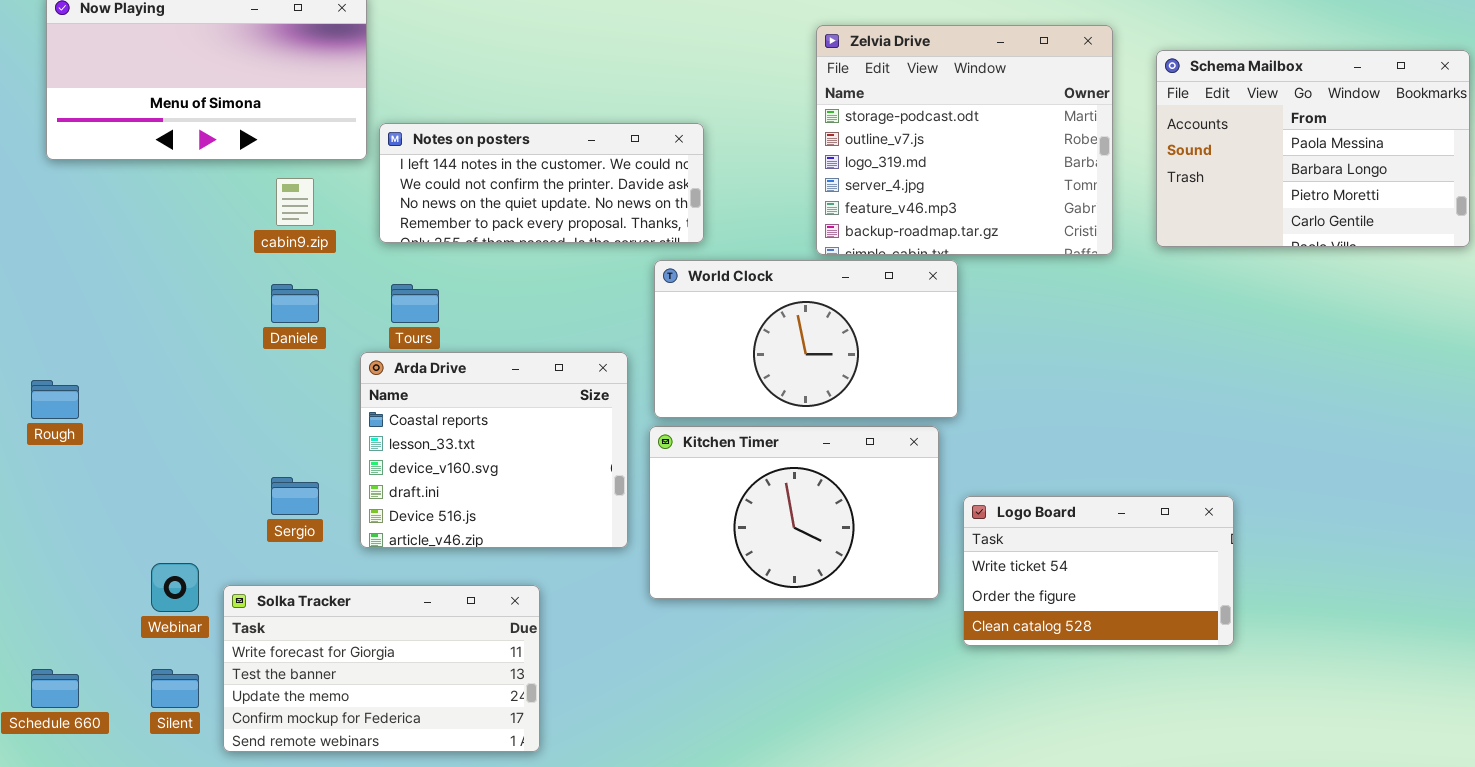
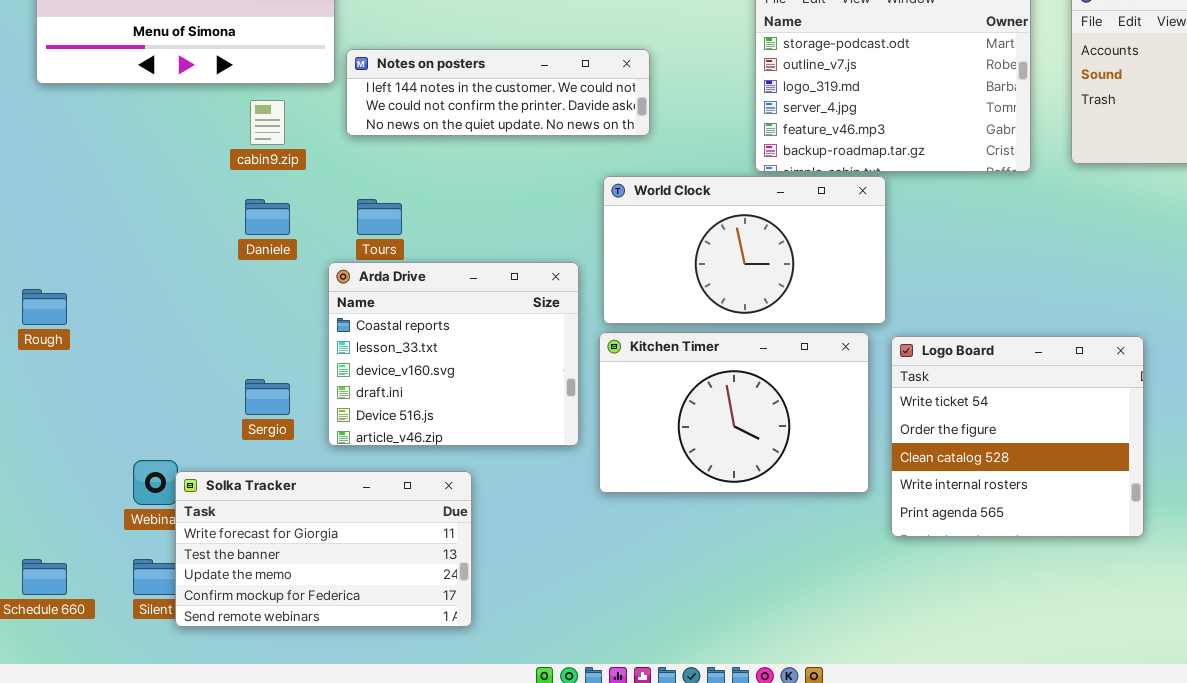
Notes on posters: [379,123,704,243] -> [346,49,650,136], resized
Logo Board: [963,496,1234,646] -> [891,336,1144,537], resized
Solka Tracker: [223,585,540,752] -> [175,471,472,627], moved

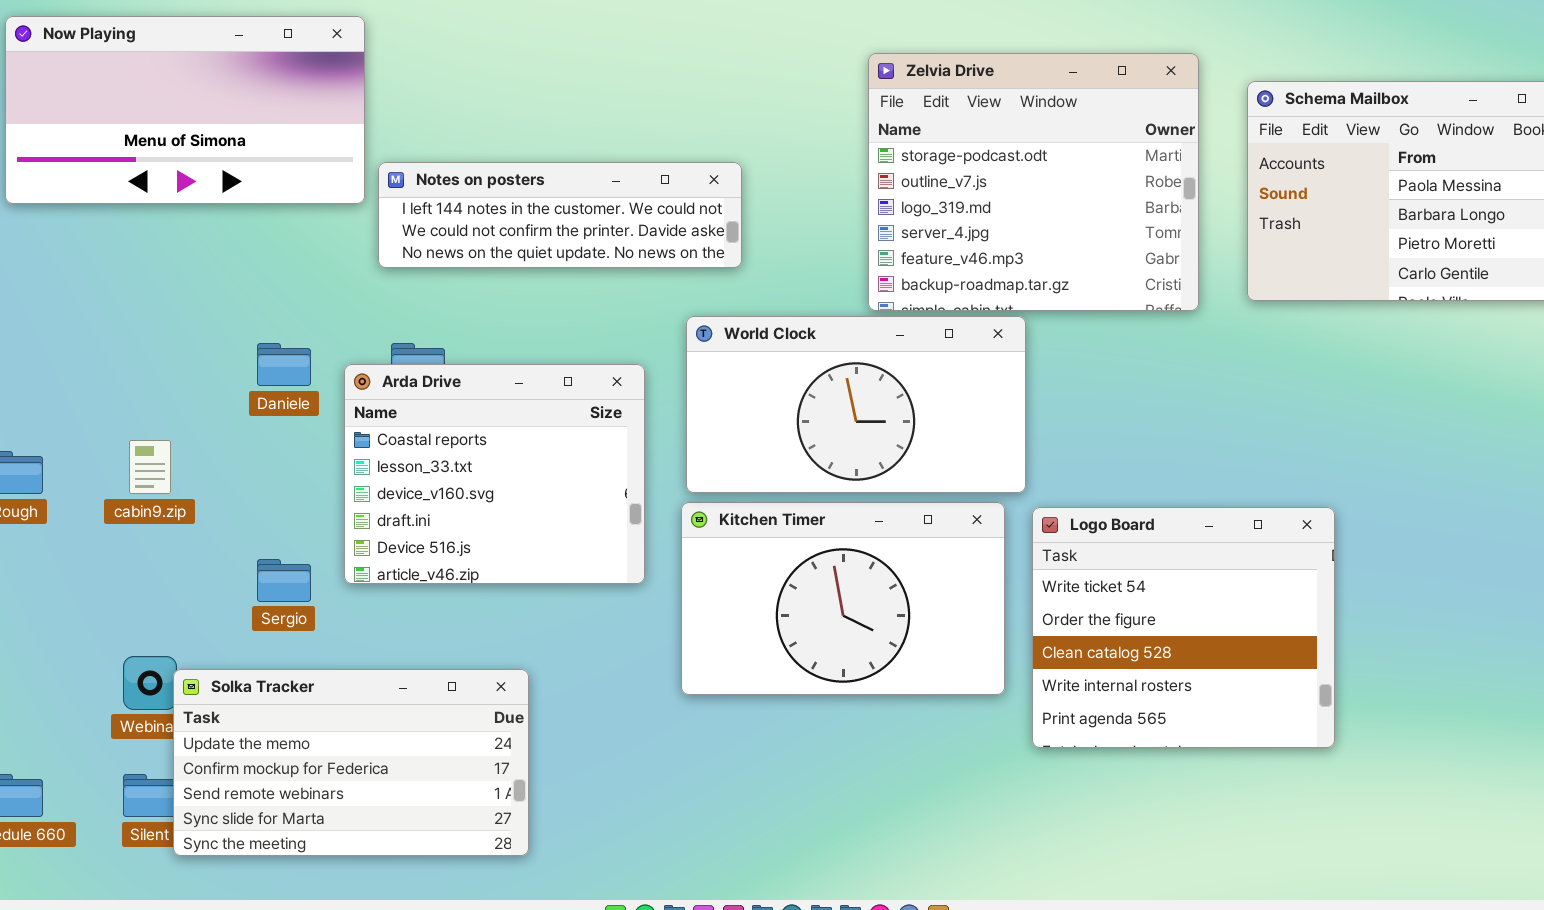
cabin9.zip: [250,100,285,145] -> [129,440,171,494], moved
Arda Drive: [328,262,579,446] -> [344,364,645,584], moved
Solka Tracker: [175,471,472,627] -> [173,669,529,856], scrolled down 2 rows

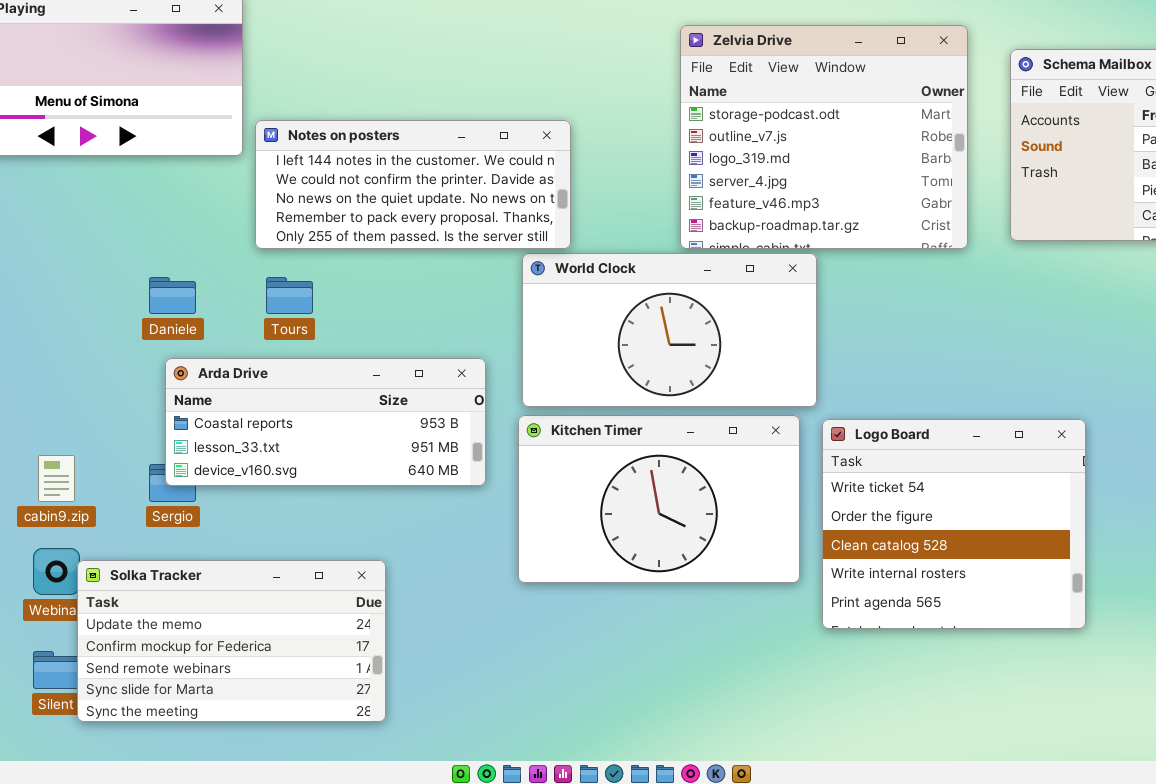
Notes on posters: [378,162,742,268] -> [255,120,571,249], resized
Arda Drive: [344,364,645,584] -> [165,358,486,486], resized
cabin9.zip: [129,440,171,494] -> [38,455,75,502], moved

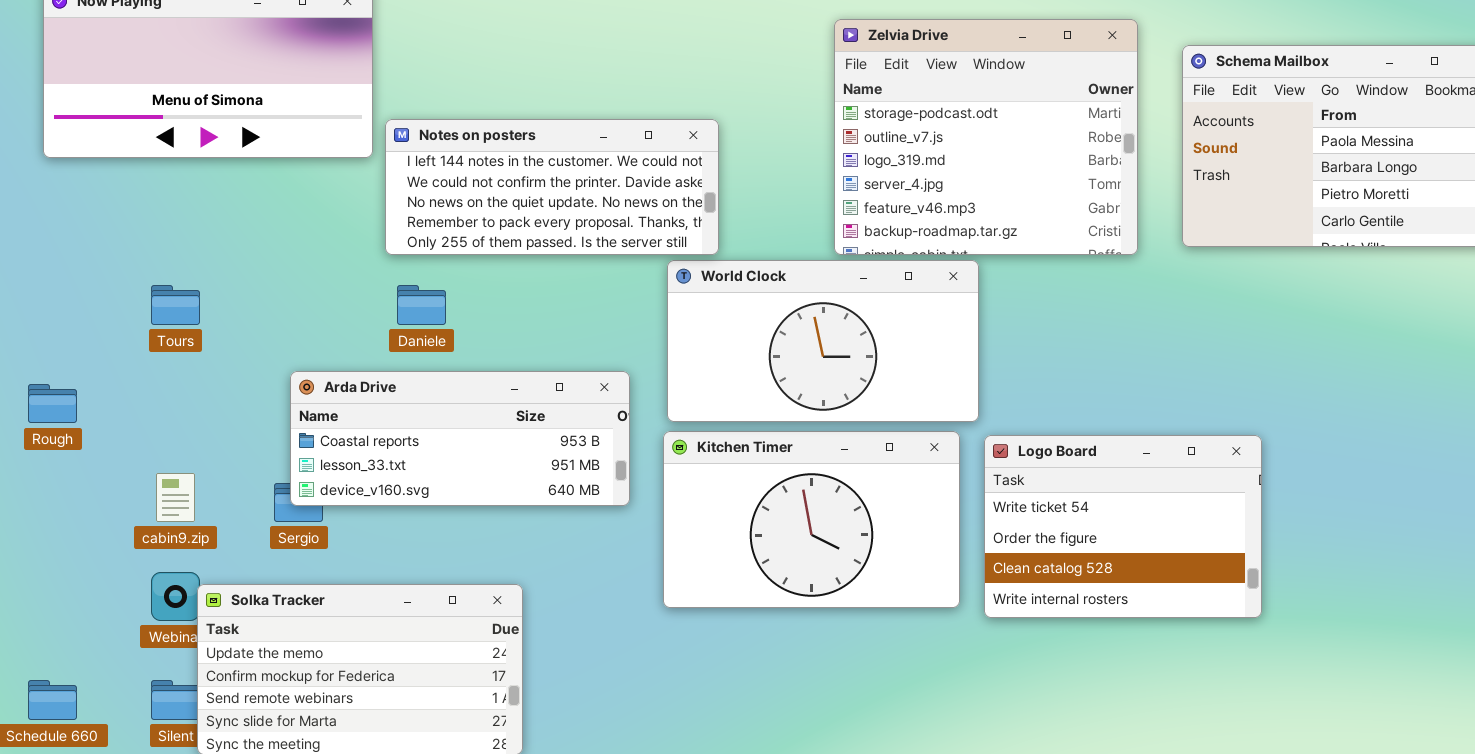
Daniele: [149,277,196,314] -> [397,285,446,325], moved
Tours: [266,277,313,314] -> [151,285,200,325], moved
Logo Board: [822,419,1086,629] -> [984,435,1262,618], resized

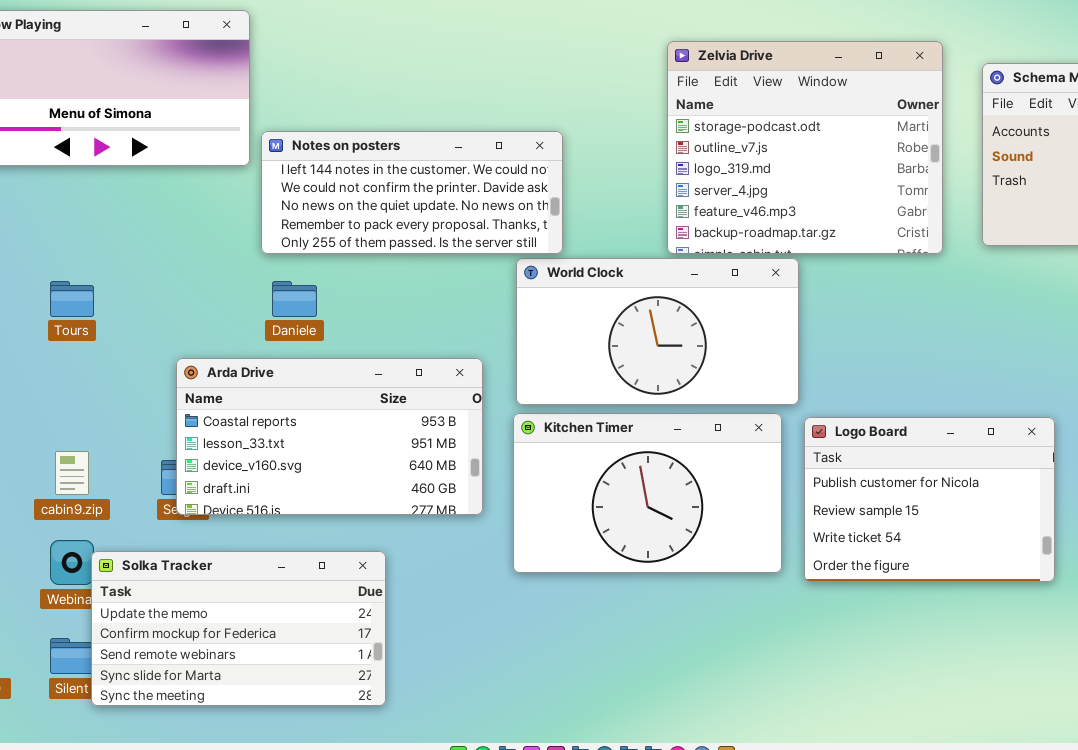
Arda Drive: [290,371,630,506] -> [176,358,483,515], resized
Logo Board: [984,435,1262,618] -> [804,417,1055,582], scrolled up 2 rows

